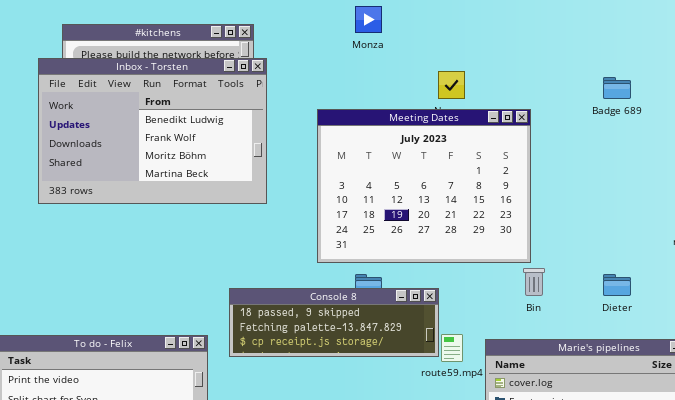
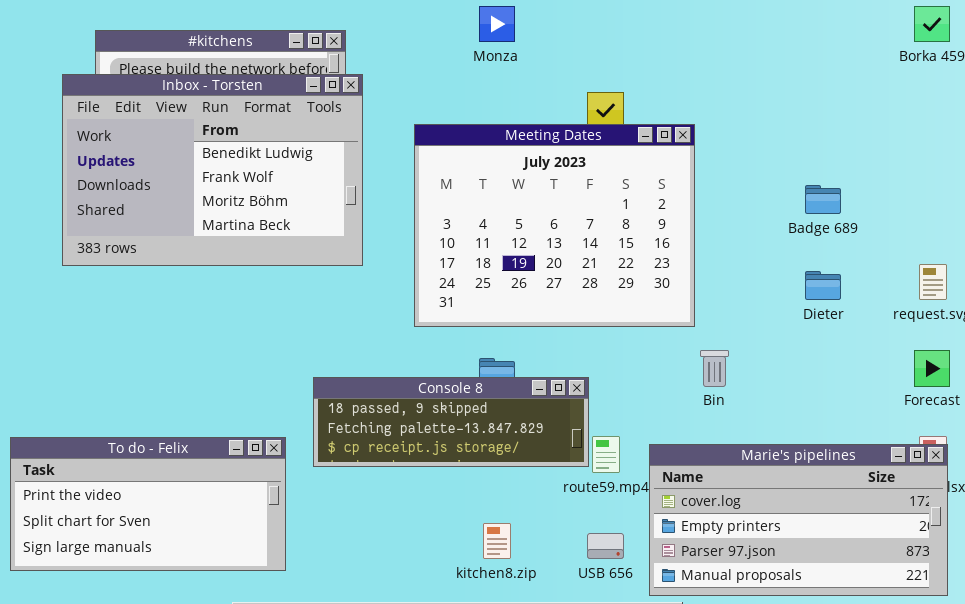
Badge 689: [603,77,631,99] -> [805,185,841,214], moved
Meeting Dates: [317,109,531,263] -> [414,124,695,327], moved
Dieter: [603,274,631,296] -> [805,271,841,300], moved

